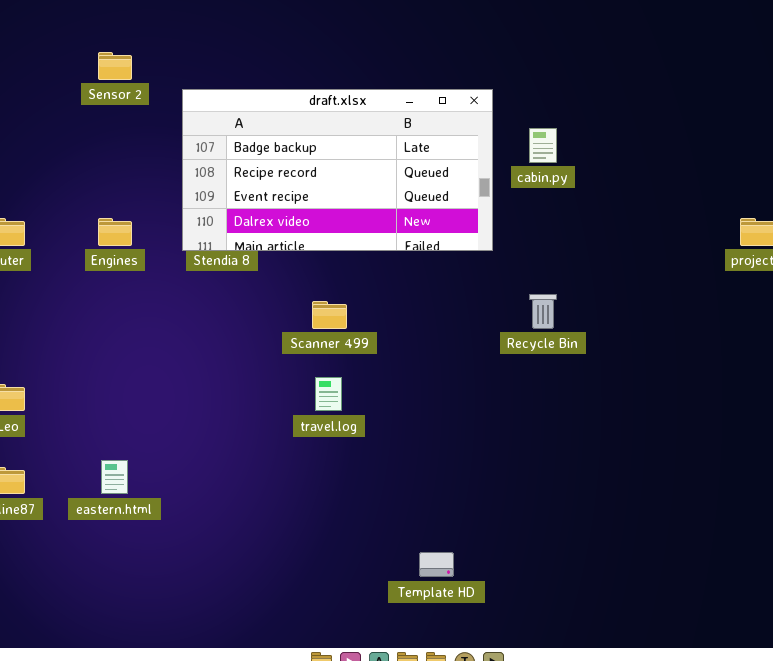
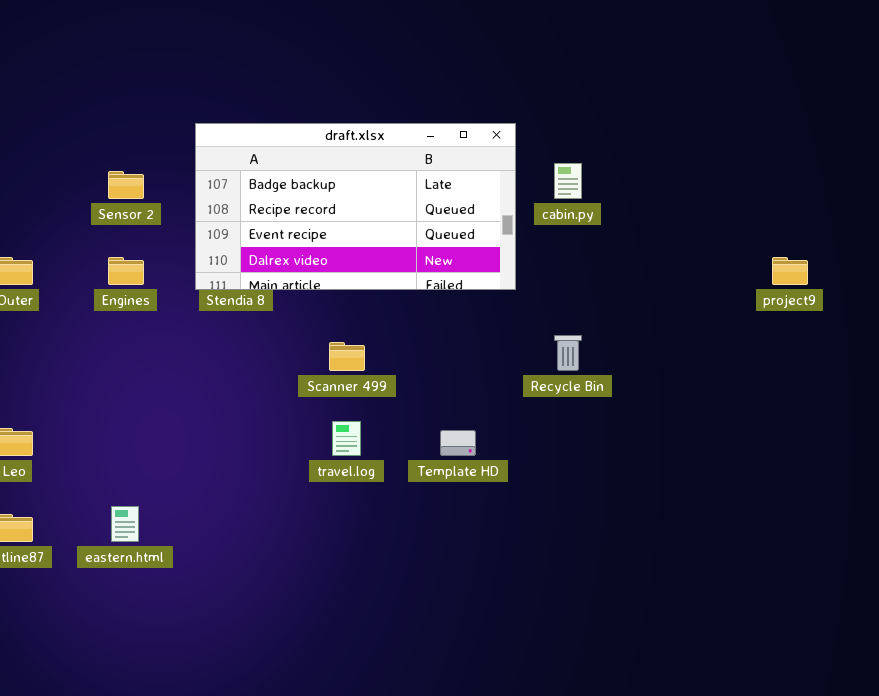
Sensor 2: [98,52,132,80] -> [108,171,144,199], moved
Template HD: [419,552,454,577] -> [440,430,476,456], moved

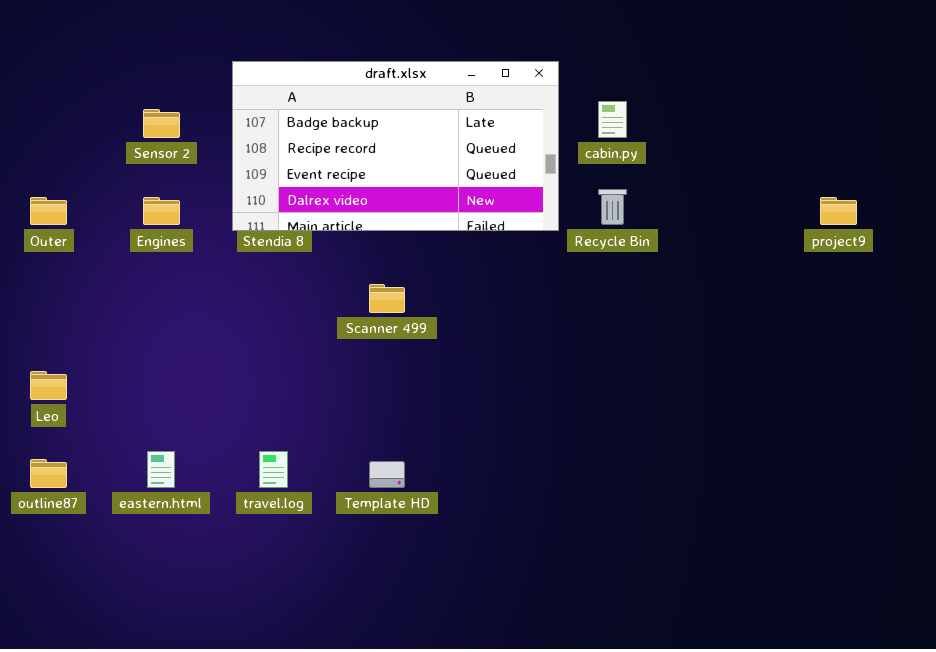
Recycle Bin: [554,335,582,371] -> [598,189,627,225], moved
travel.log: [332,421,361,456] -> [259,451,288,488], moved
Template HD: [440,430,476,456] -> [369,461,405,488], moved

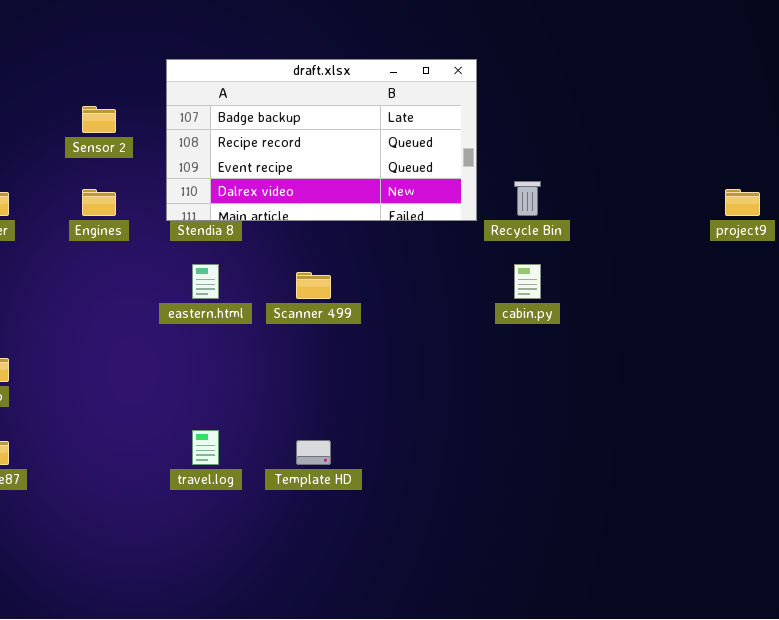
cabin.py: [598,101,627,138] -> [514,264,541,299], moved
eastern.html: [147,451,175,488] -> [192,264,219,299], moved

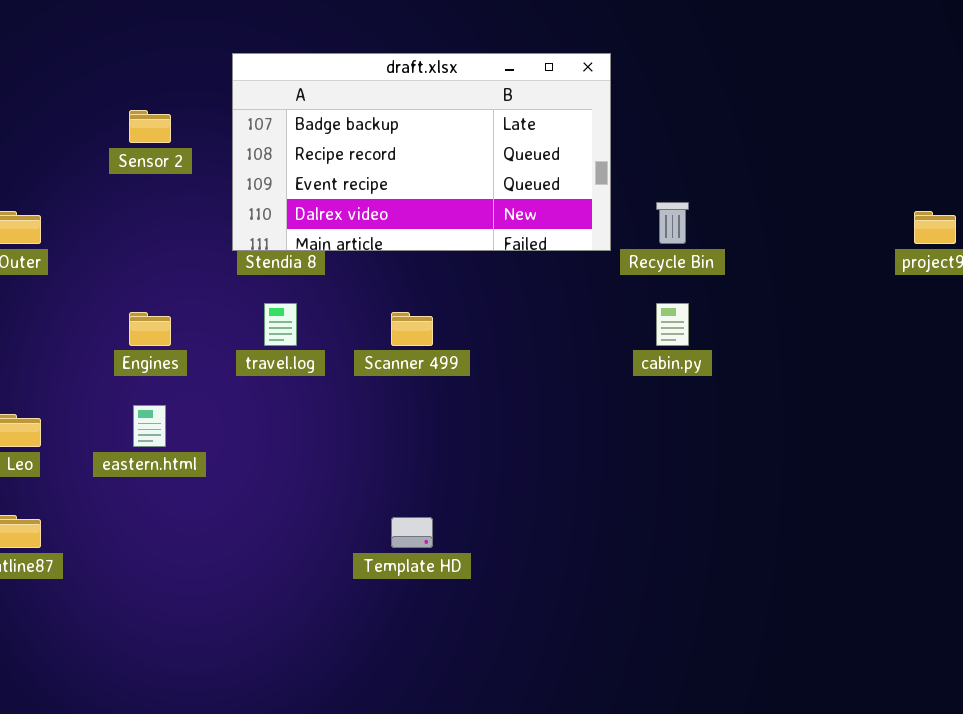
Engines: [82,189,116,216] -> [129,312,171,346], moved
eastern.html: [192,264,219,299] -> [133,405,166,447], moved
travel.log: [192,430,219,465] -> [264,303,297,346], moved

